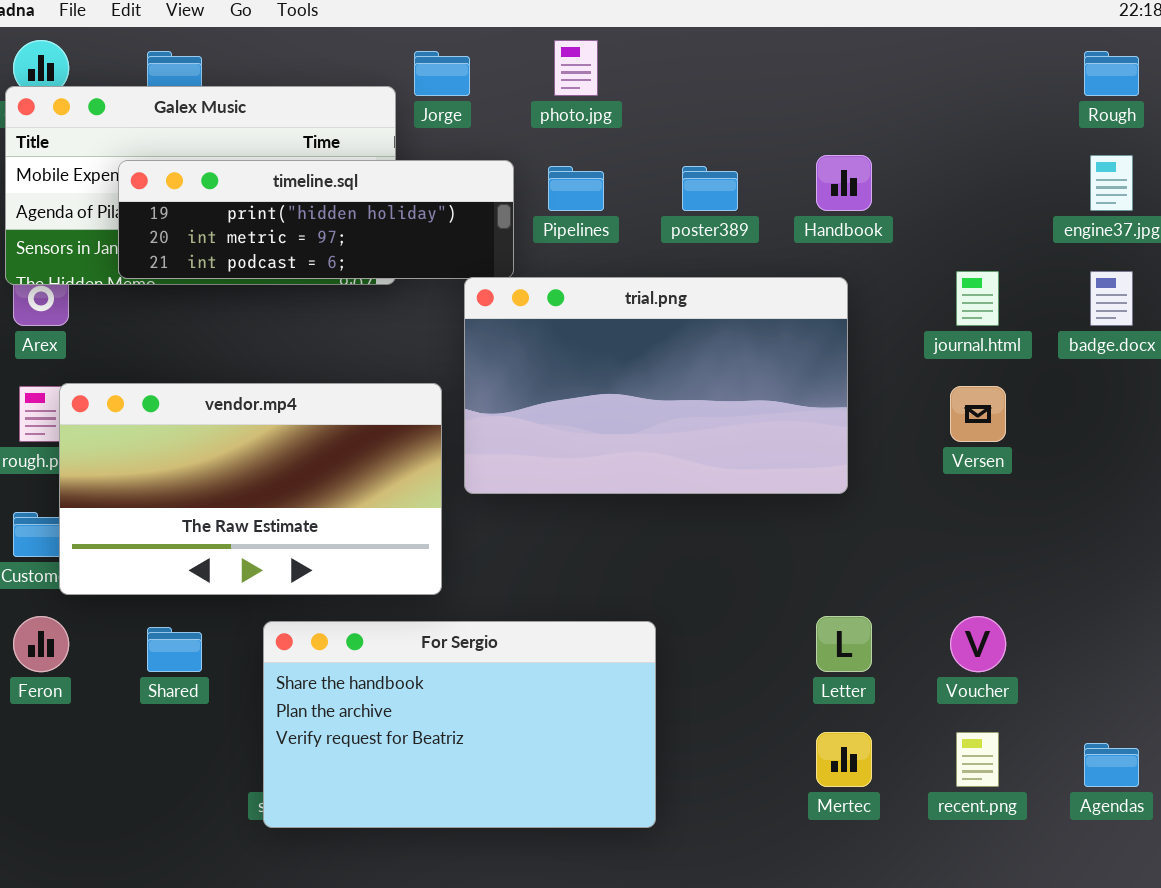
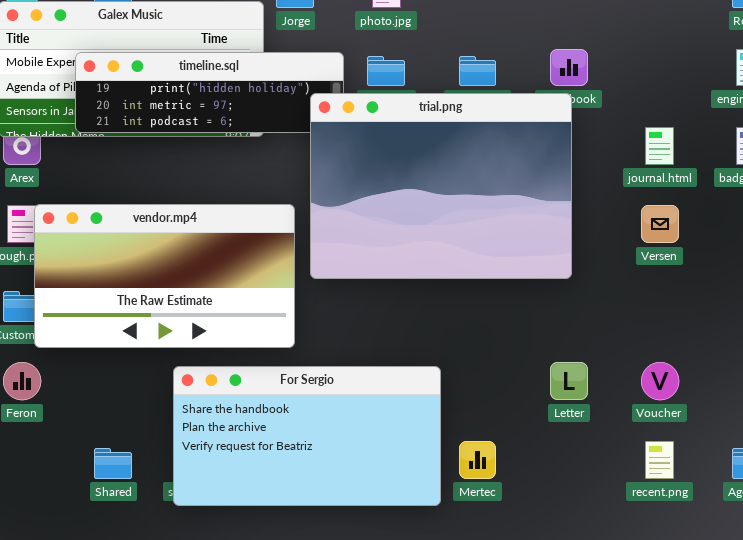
trial.png: [464,277,848,494] -> [310,93,572,279], resized
Shared: [147,627,202,672] -> [94,448,132,479], moved
Mertec: [816,732,872,787] -> [459,441,496,479], moved

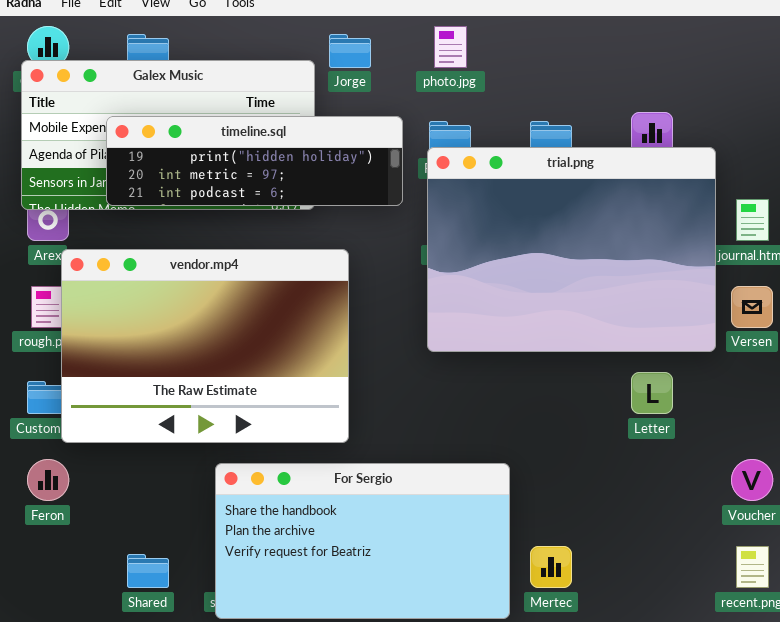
trial.png: [310,93,572,279] -> [427,147,716,352], moved
vendor.mp4: [34,204,295,348] -> [61,249,349,443], resized
Letter: [550,362,588,400] -> [631,372,673,414], moved

